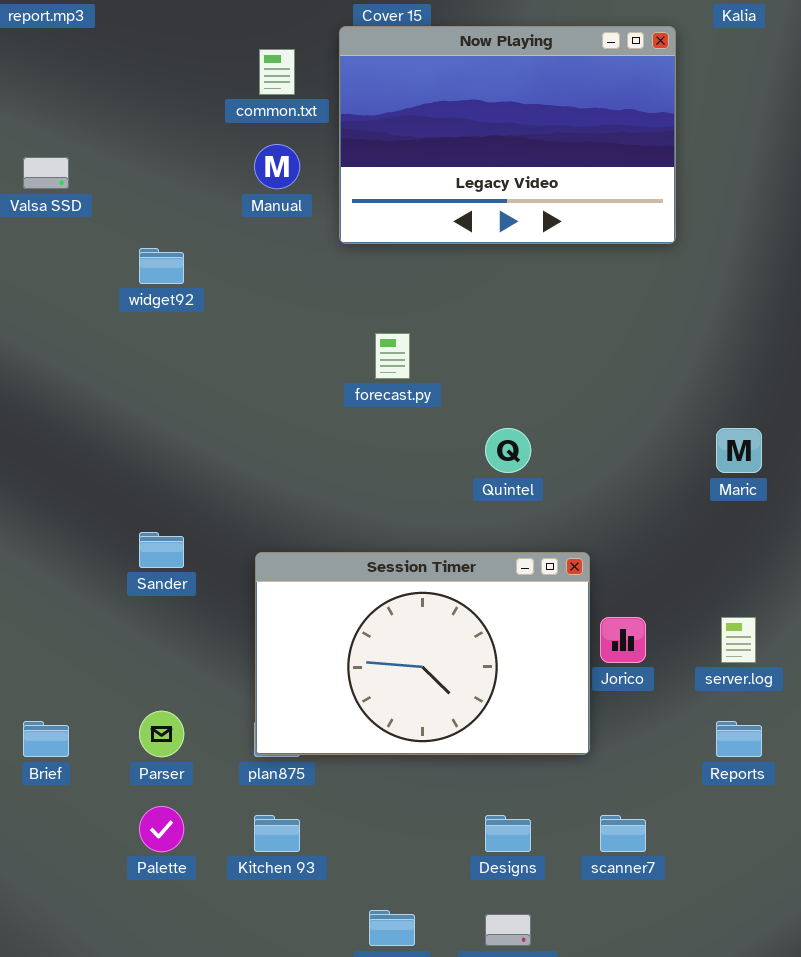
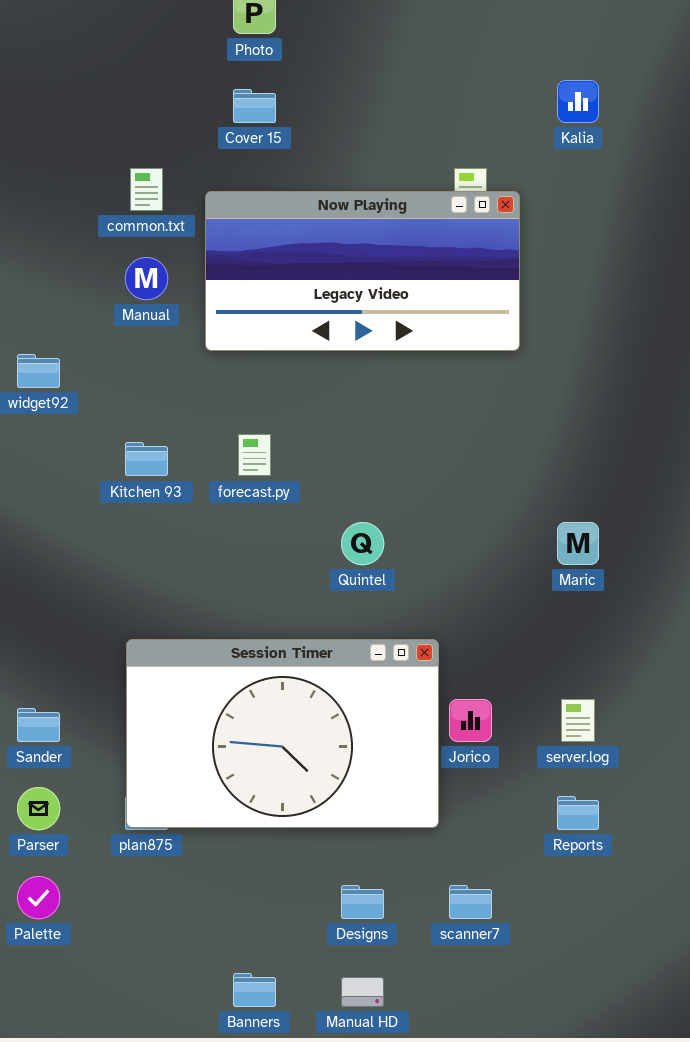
Now Playing: [339,26,676,244] -> [205,191,520,351], resized
Sander: [139,532,184,568] -> [17,708,60,742], moved
Kitchen 93: [254,815,300,852] -> [125,442,168,476], moved

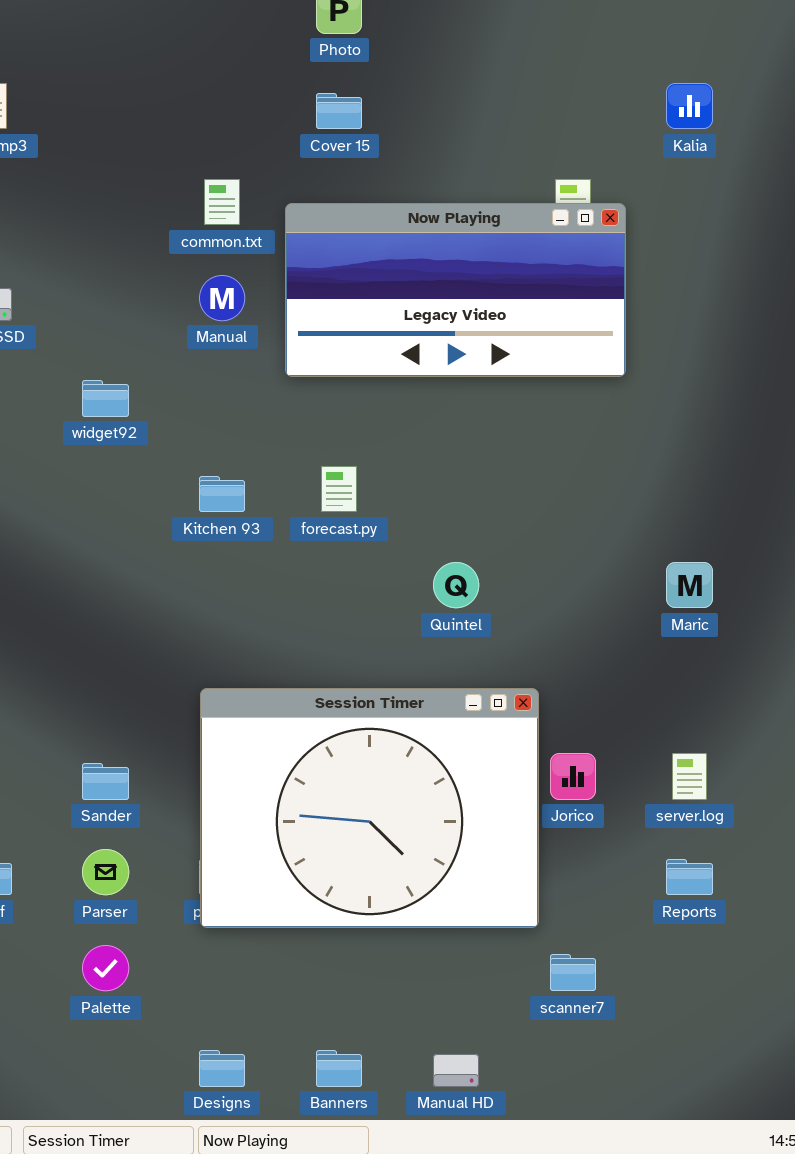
Session Timer: [126,639,439,828] -> [200,688,539,928], resized
Designs: [341,885,384,919] -> [199,1050,245,1087], moved

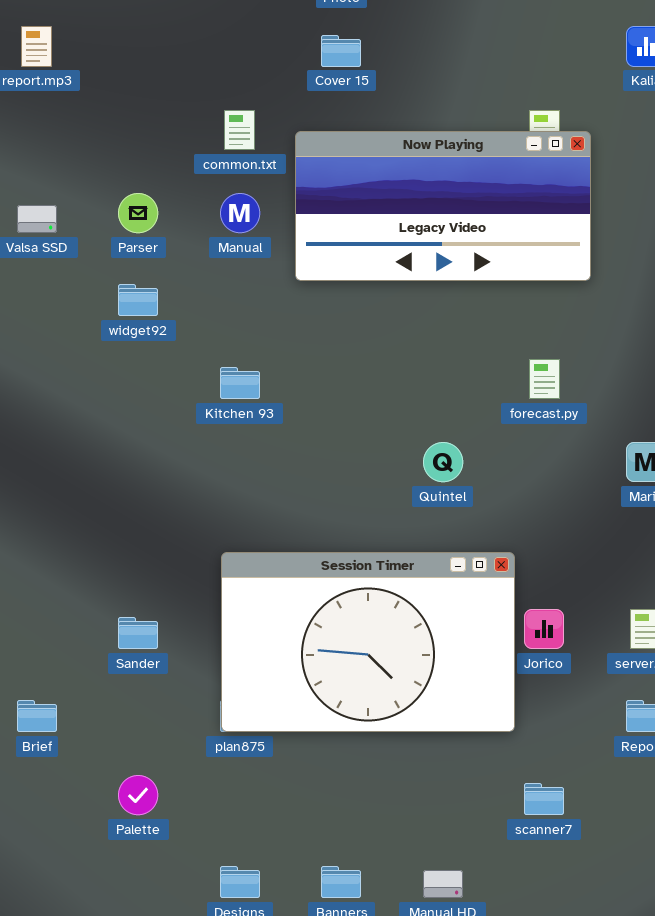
forecast.py: [321,466,357,512] -> [529,359,560,399], moved
Session Timer: [200,688,539,928] -> [221,552,515,732], resized
Parser: [82,849,129,895] -> [118,193,158,233], moved

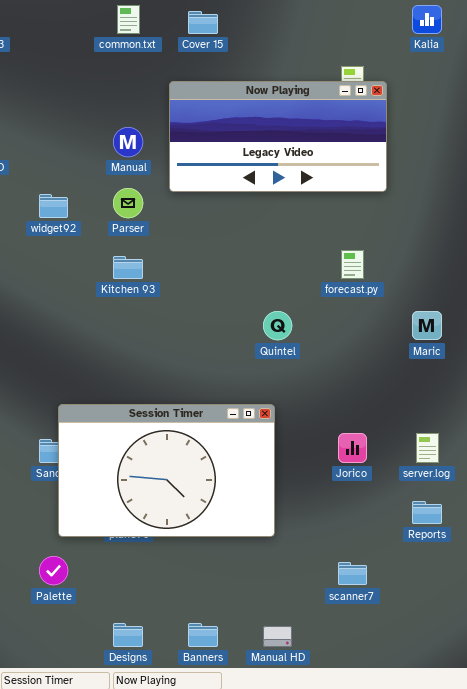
common.txt: [224,110,255,150] -> [117,5,140,34], moved
Parser: [118,193,158,233] -> [113,188,143,218], moved
Session Timer: [221,552,515,732] -> [58,404,275,537], moved

